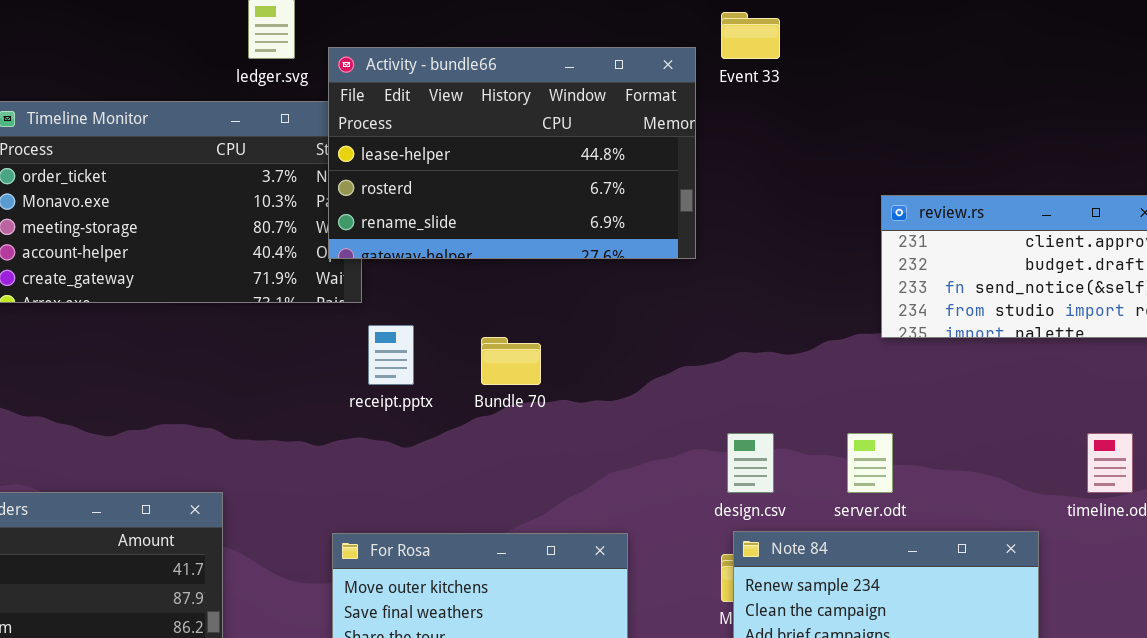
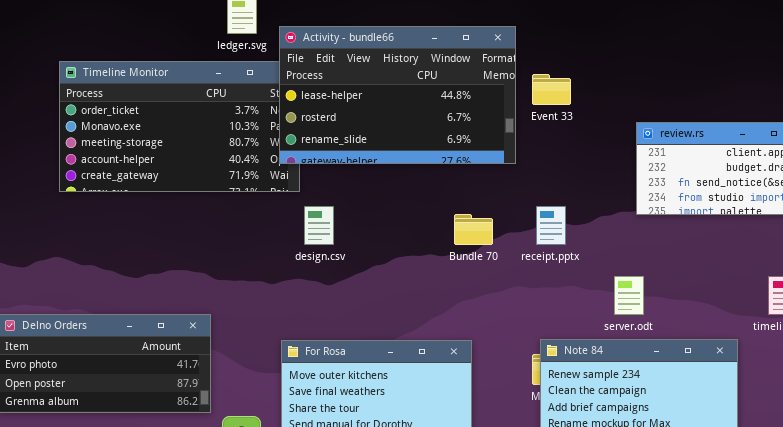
Event 33: [721,12,780,59] -> [532,74,571,105], moved
receipt.pptx: [368,325,414,385] -> [536,206,566,245], moved
Bundle 70: [481,337,541,385] -> [454,214,493,245], moved
design.csv: [727,433,774,493] -> [304,206,334,245], moved

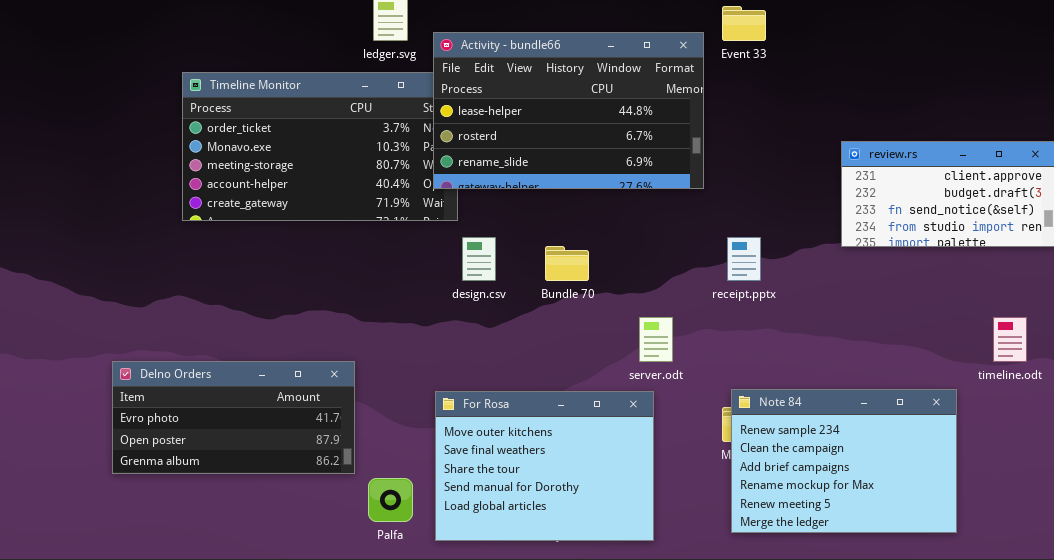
Event 33: [532,74,571,105] -> [722,6,766,41], moved
Bundle 70: [454,214,493,245] -> [545,246,589,281], moved
server.odt: [614,276,644,315] -> [639,317,673,362], moved

